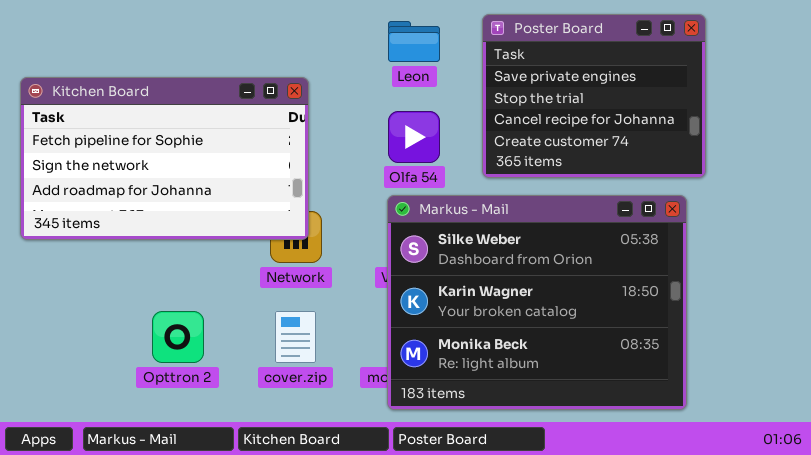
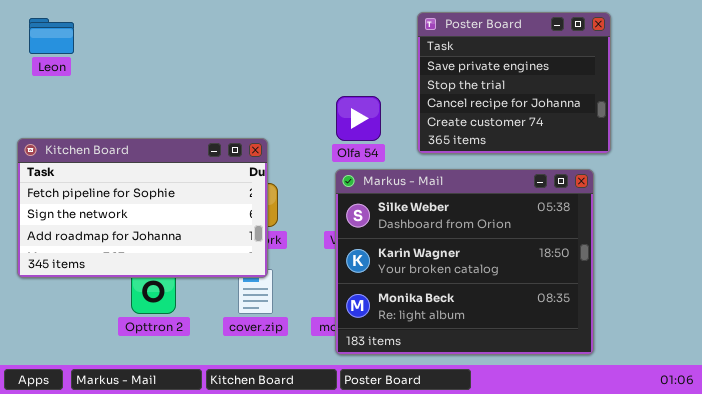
Leon: [388,21,440,62] -> [29,18,74,54], moved
Kitchen Board: [20,77,309,240] -> [17,138,268,278], moved

